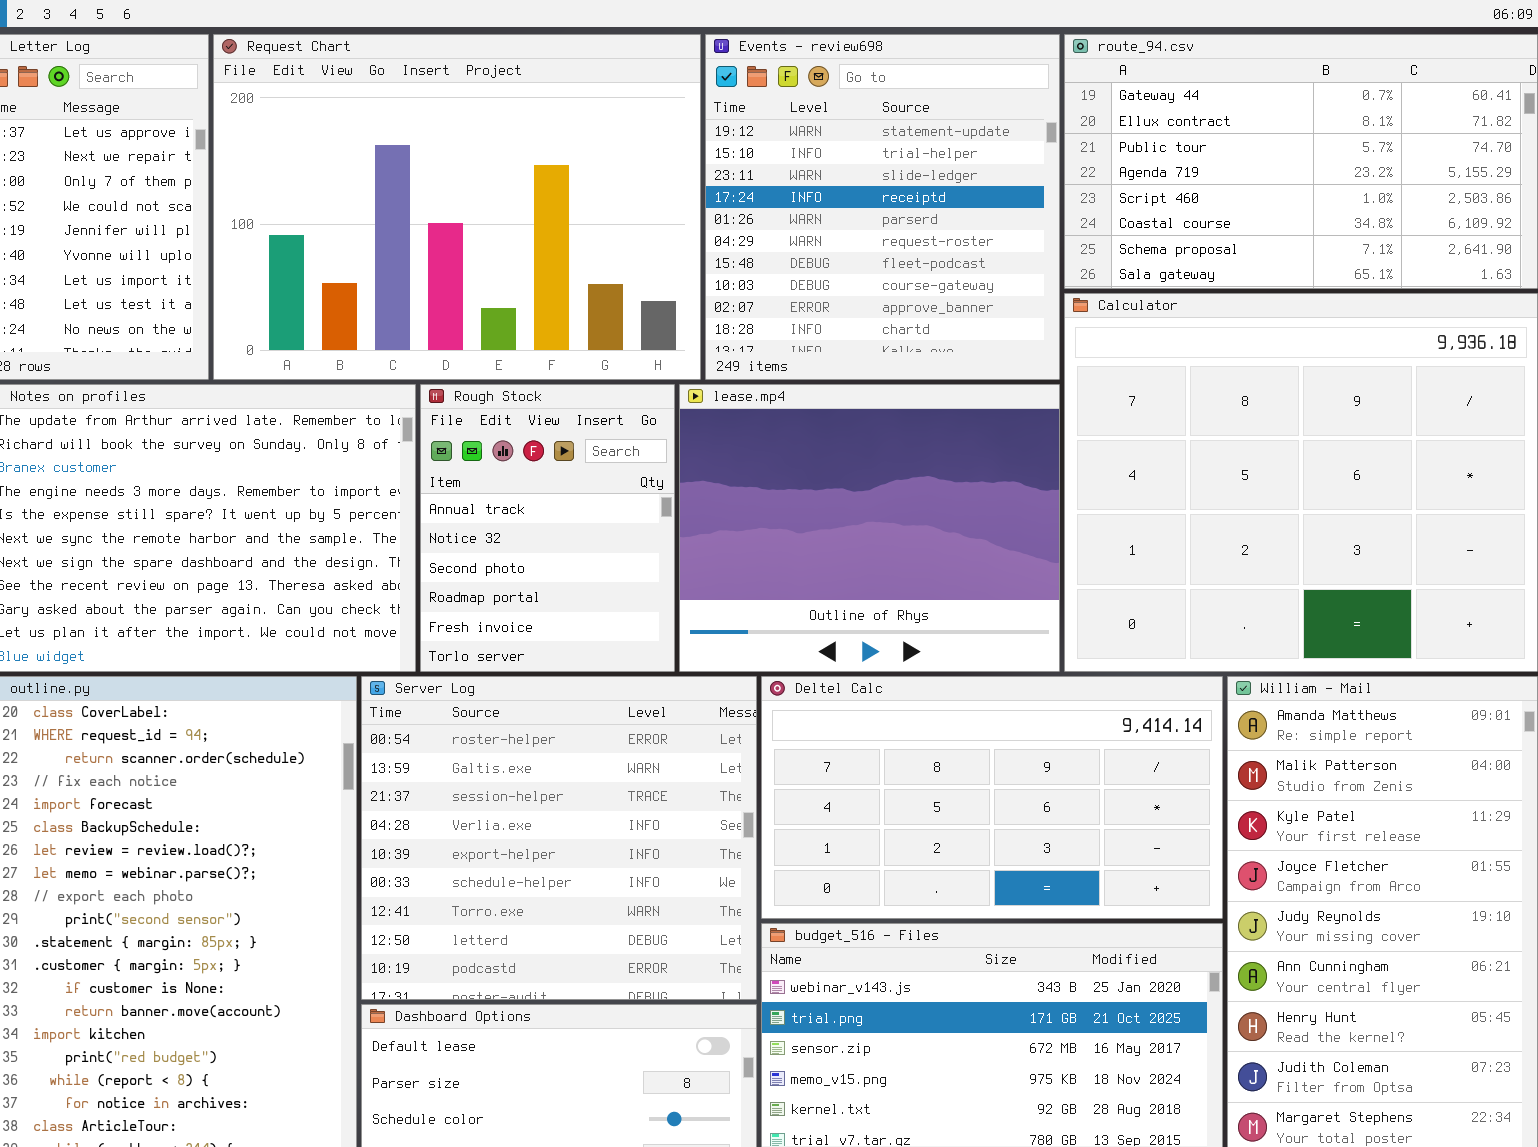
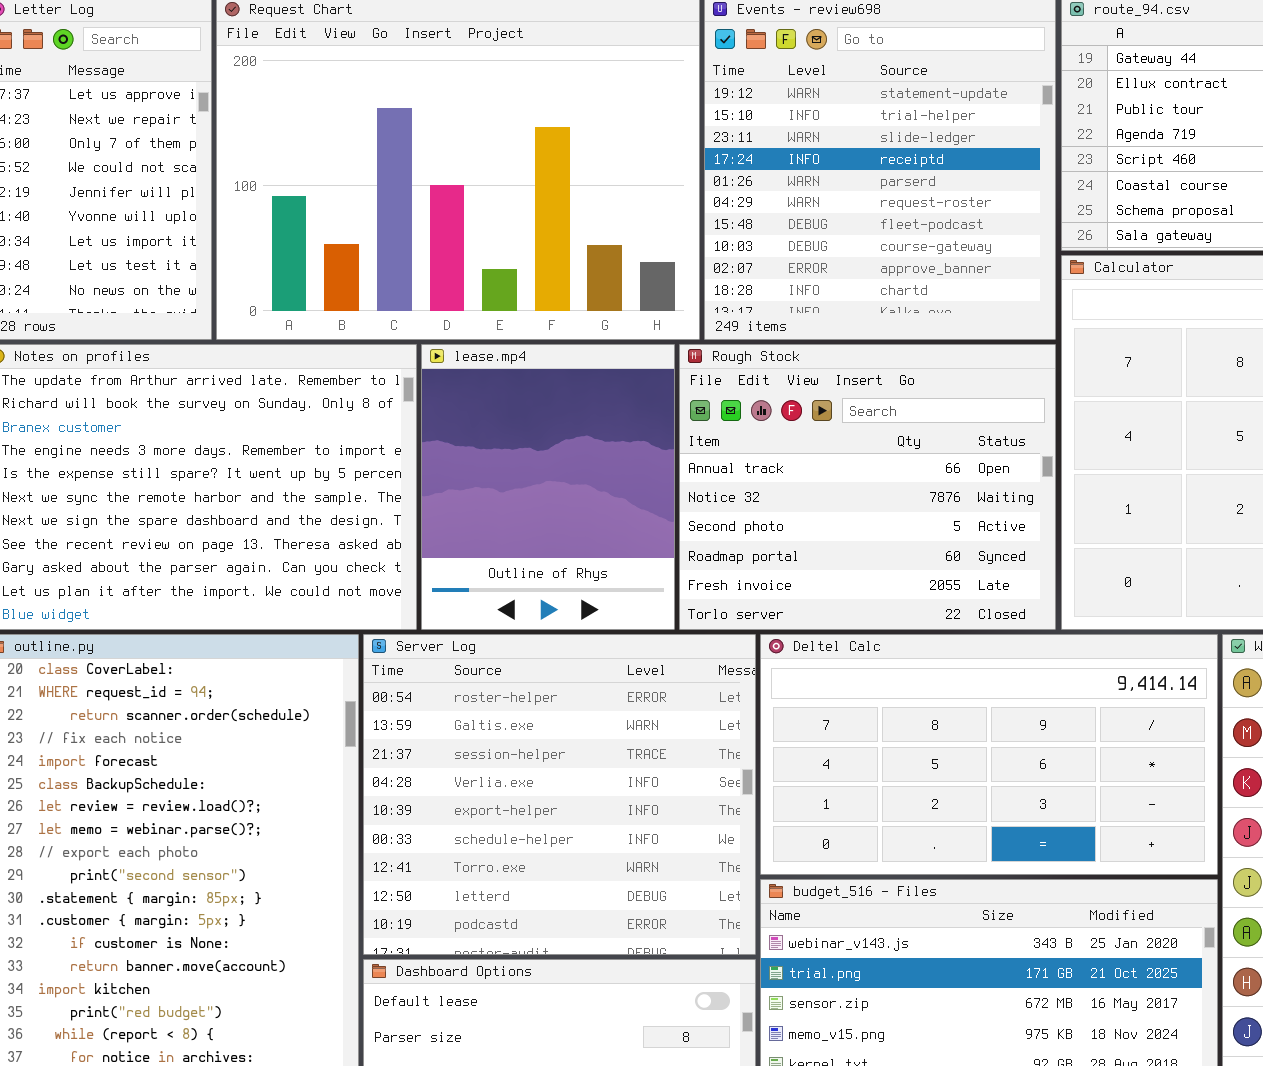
Rough Stock: [420,384,675,672] -> [679,344,1056,630], moved, resized
lease.mp4: [679,384,1060,672] -> [421,344,675,630], moved, resized

